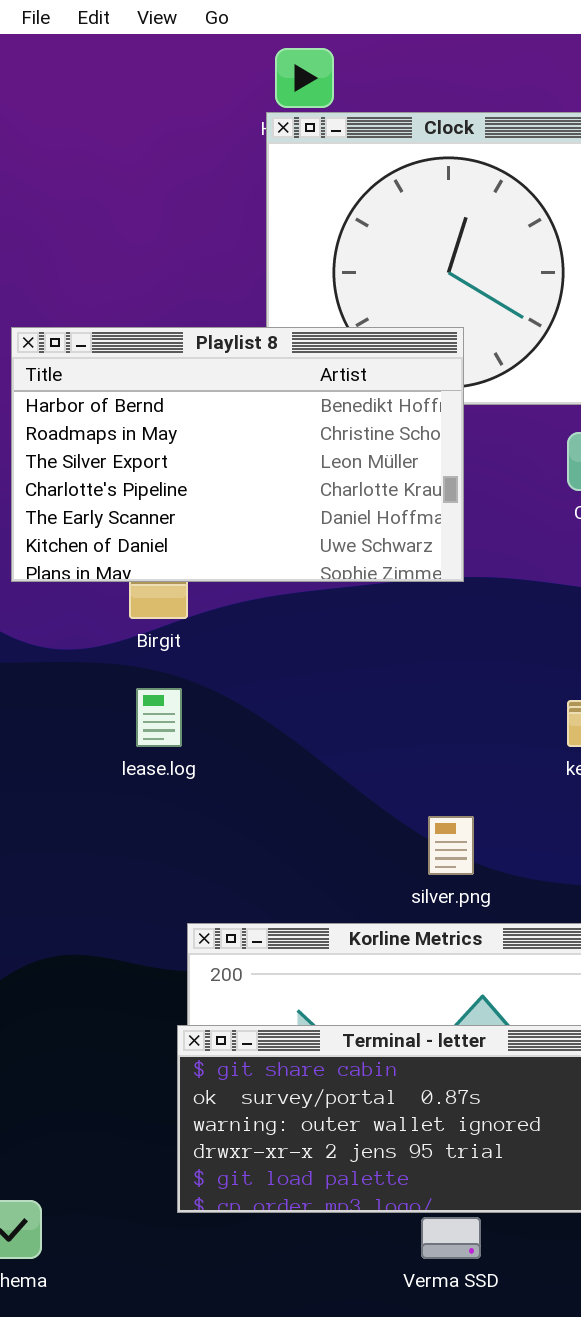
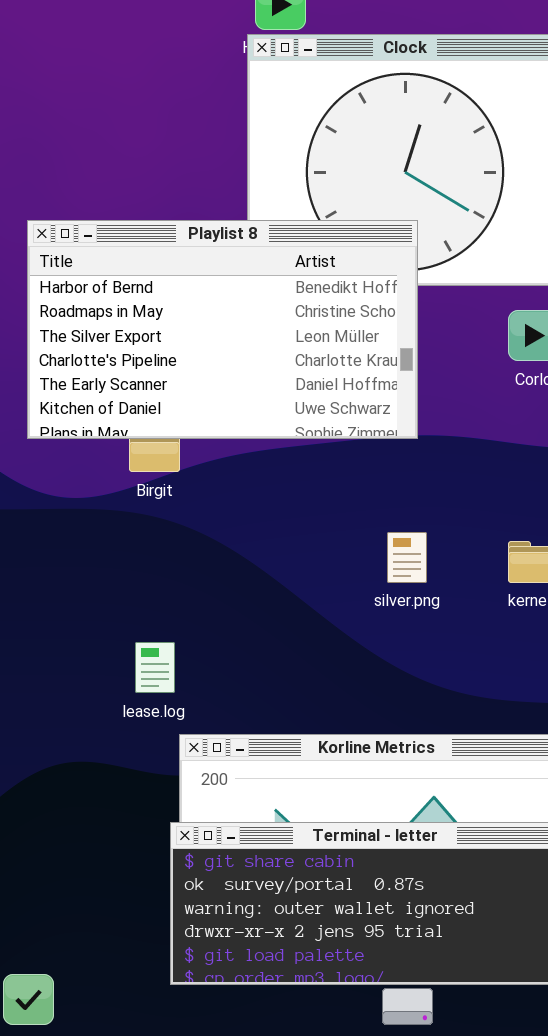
lease.log: [136,688,182,747] -> [135,642,175,693], moved
silver.png: [428,816,474,875] -> [387,532,427,583], moved

